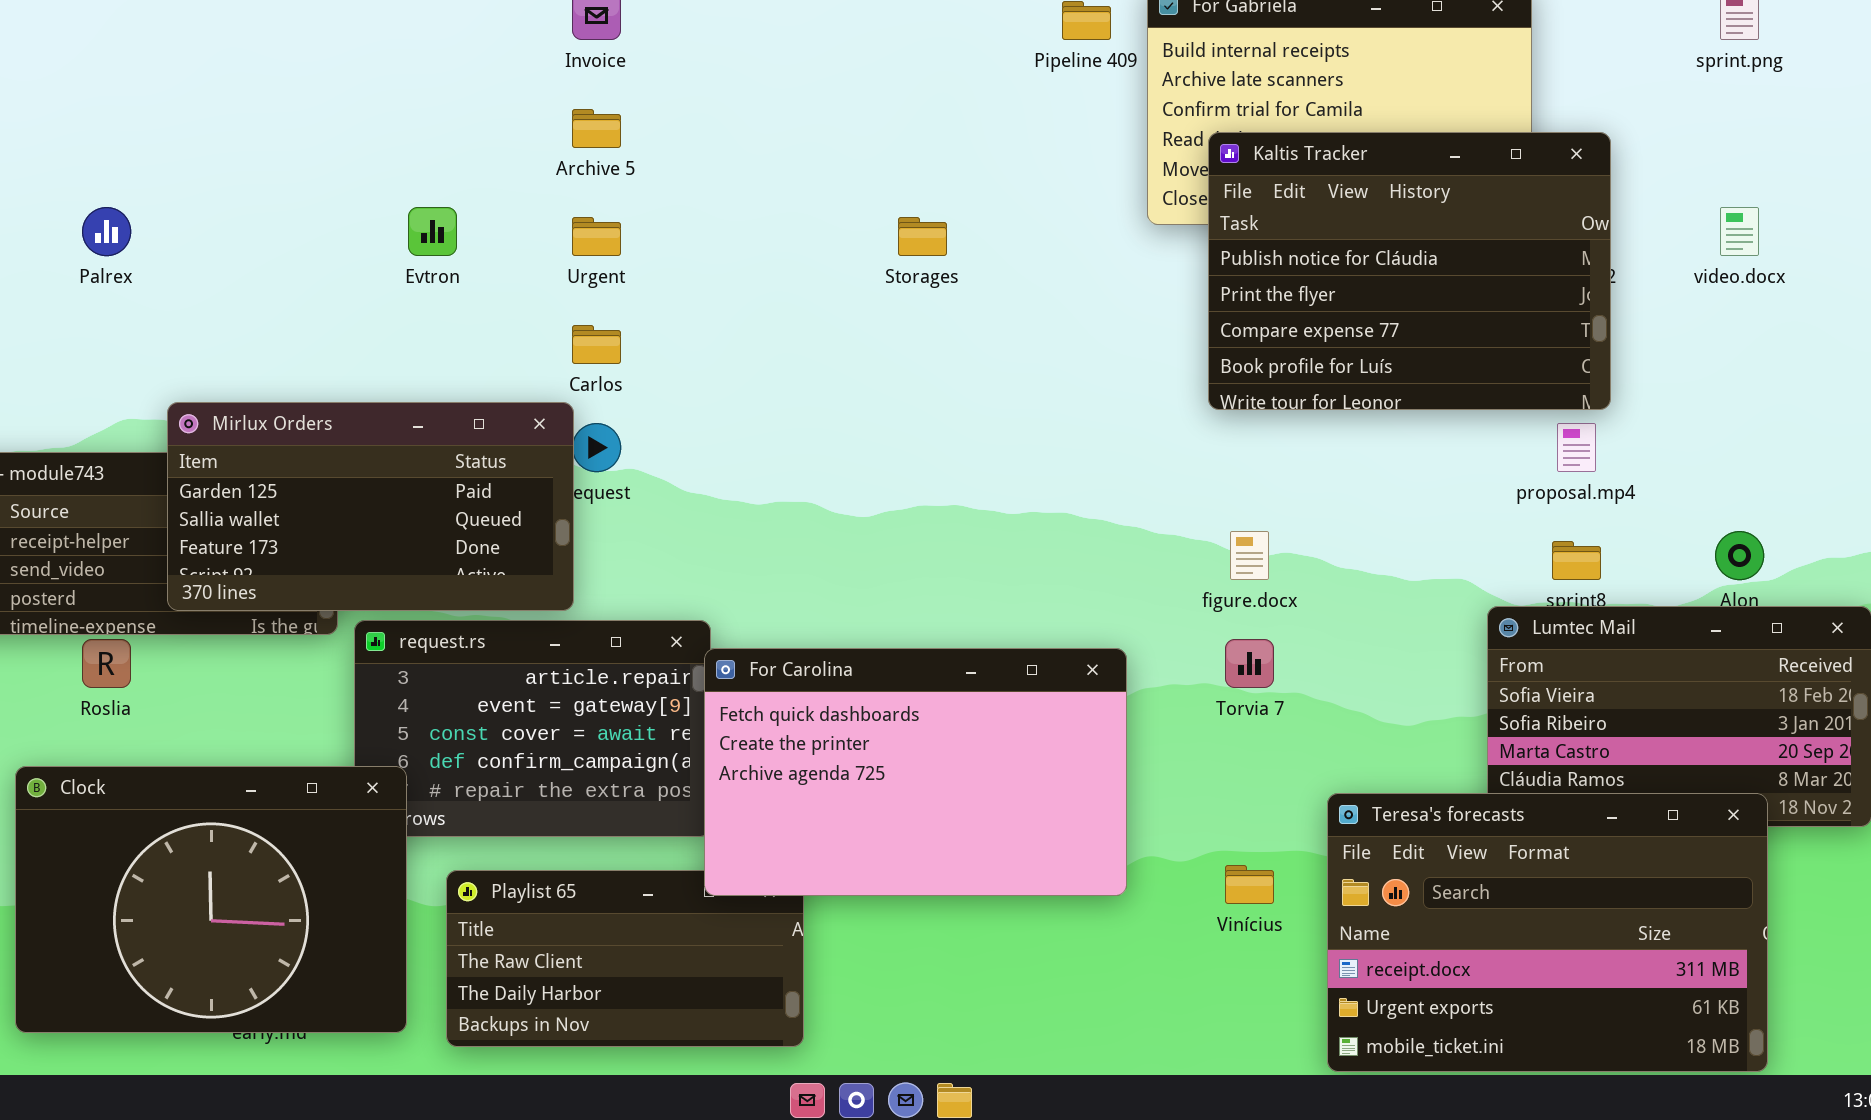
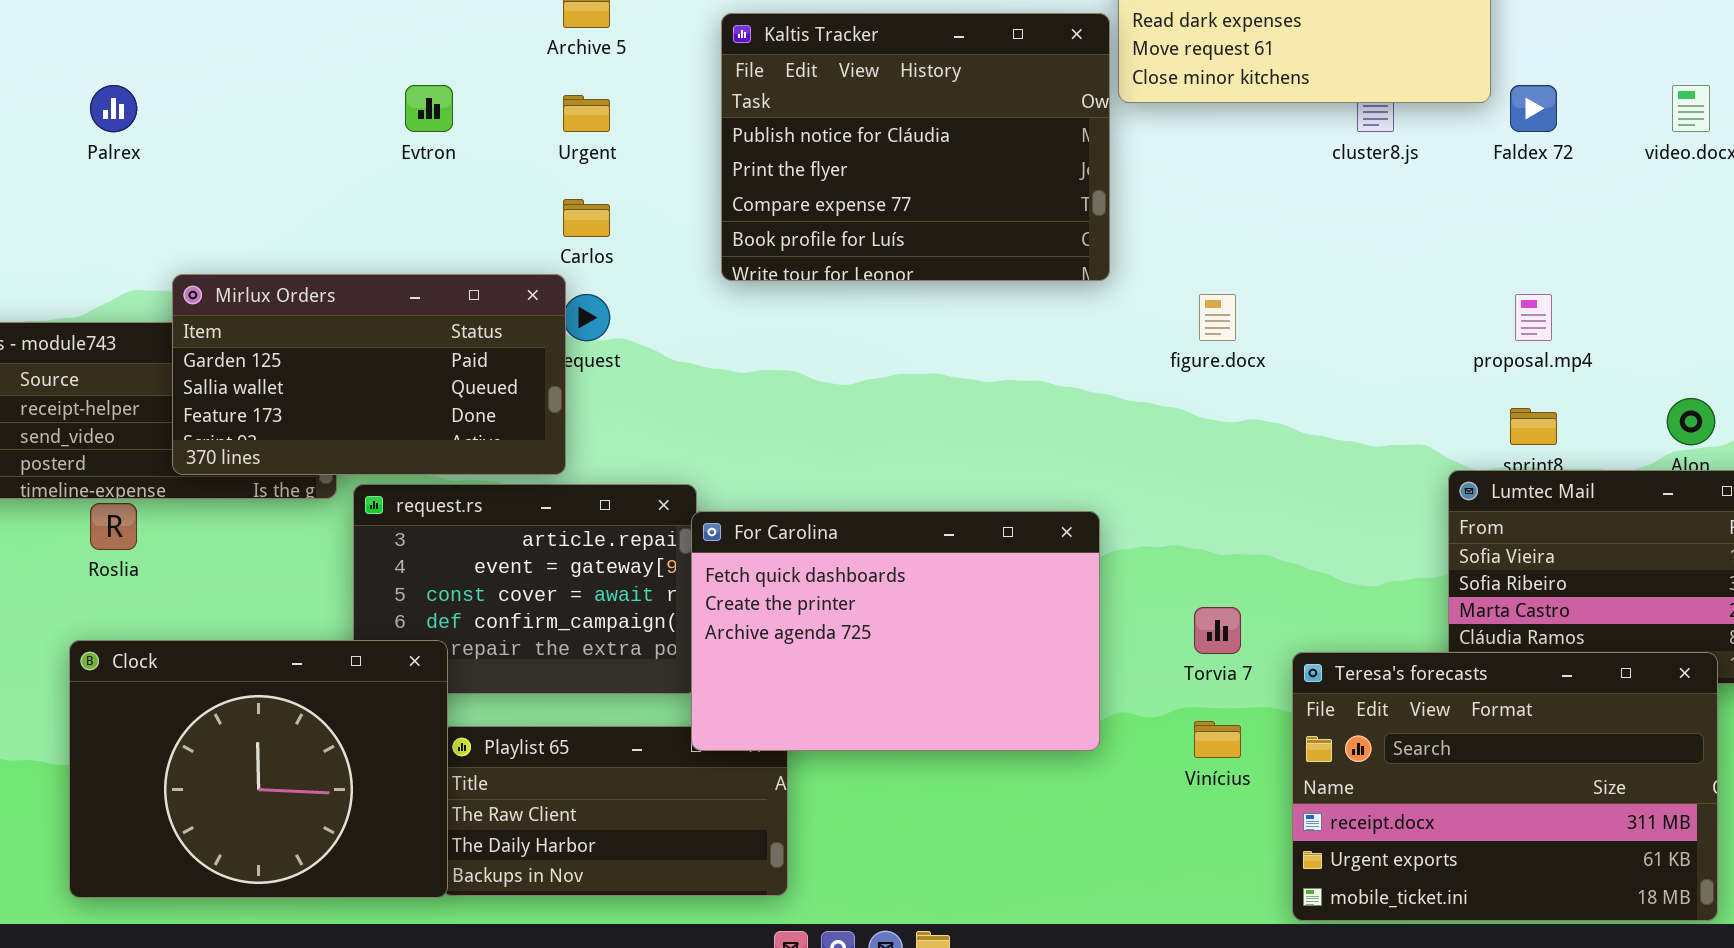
Kaltis Tracker: [1208,132,1611,410] -> [721,13,1110,281], moved
figure.docx: [1230,531,1269,580] -> [1199,294,1236,341], moved
Torvia 7: [1225,639,1274,688] -> [1194,607,1241,654], moved
Clock: [15,766,407,1033] -> [69,640,448,898], moved

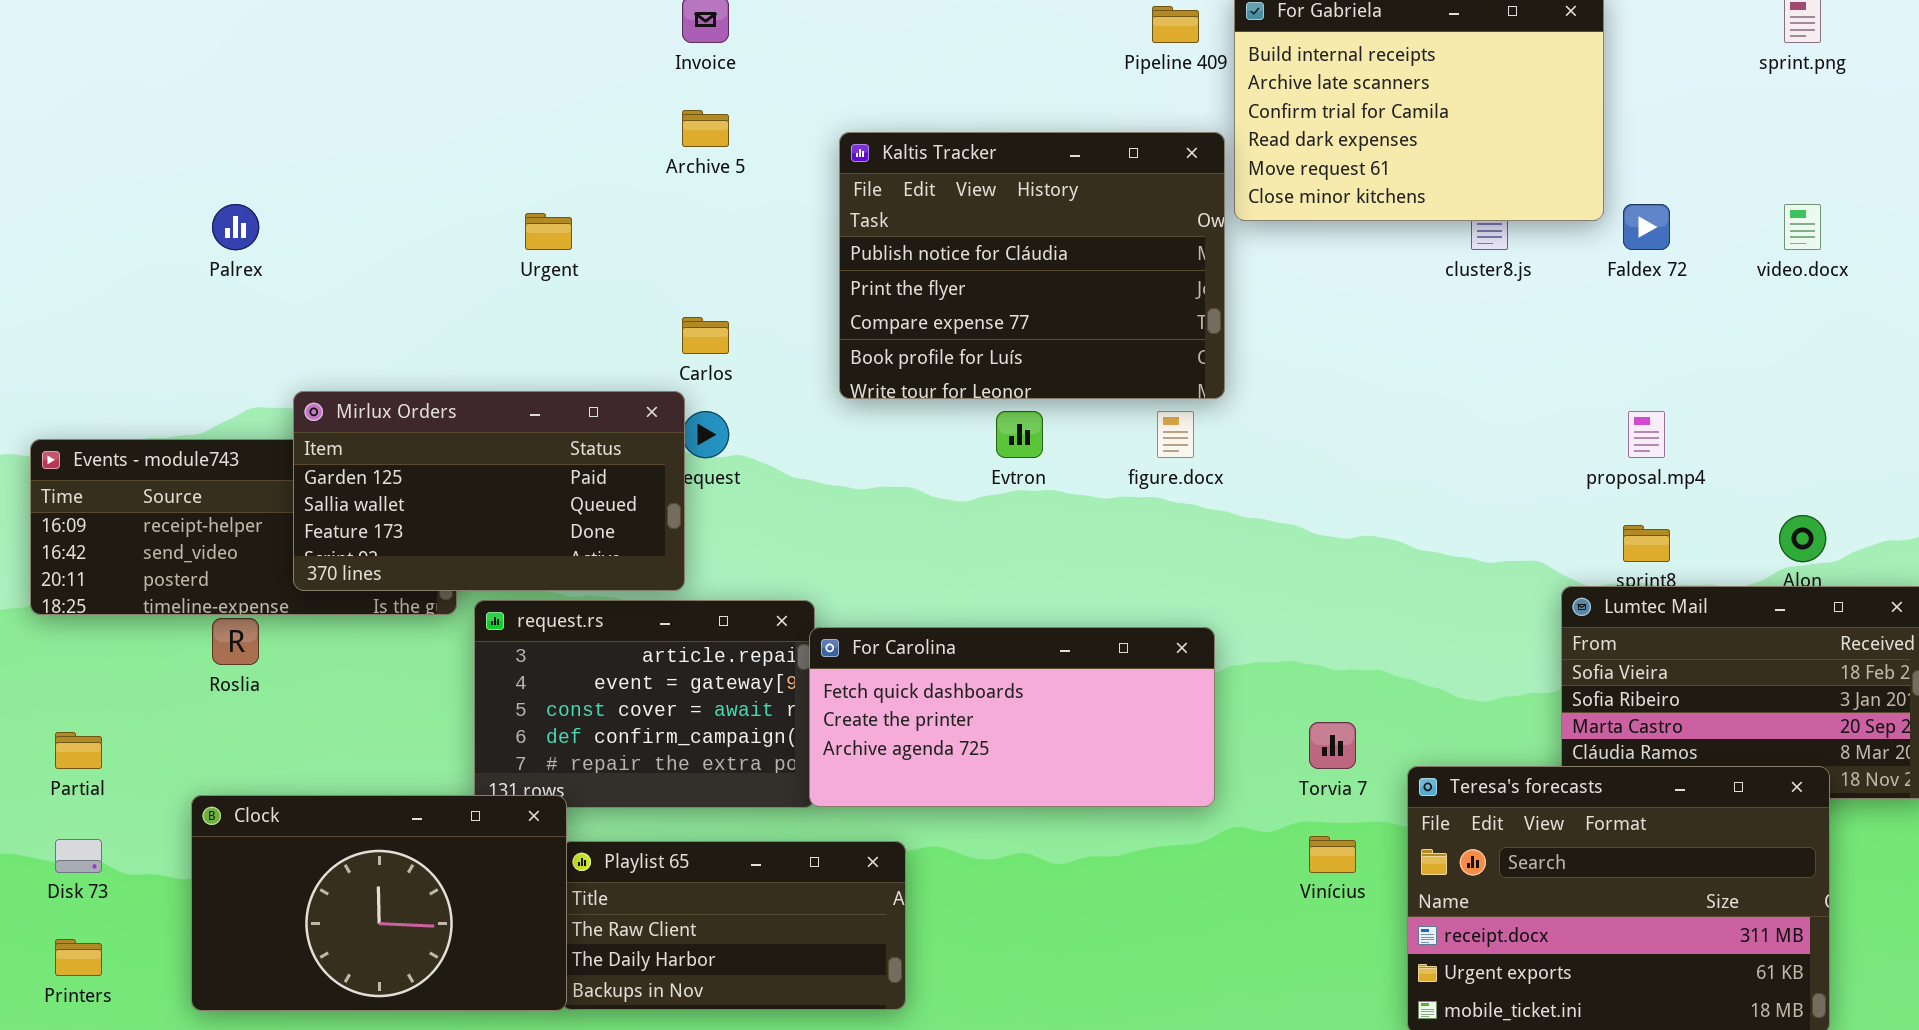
Evtron: [405,85,453,132] -> [996,411,1043,458], moved
Urgent: [563,95,610,132] -> [525,213,572,250], moved
figure.docx: [1199,294,1236,341] -> [1157,411,1194,458], moved
For Carolina: [691,511,1100,751] -> [809,627,1215,807], resized
Clock: [69,640,448,898] -> [191,795,567,1011], resized

